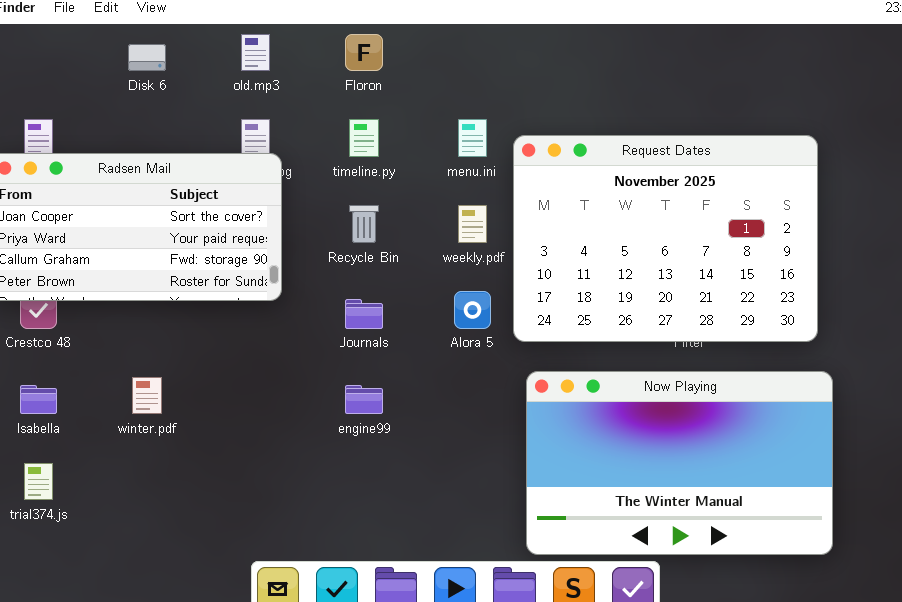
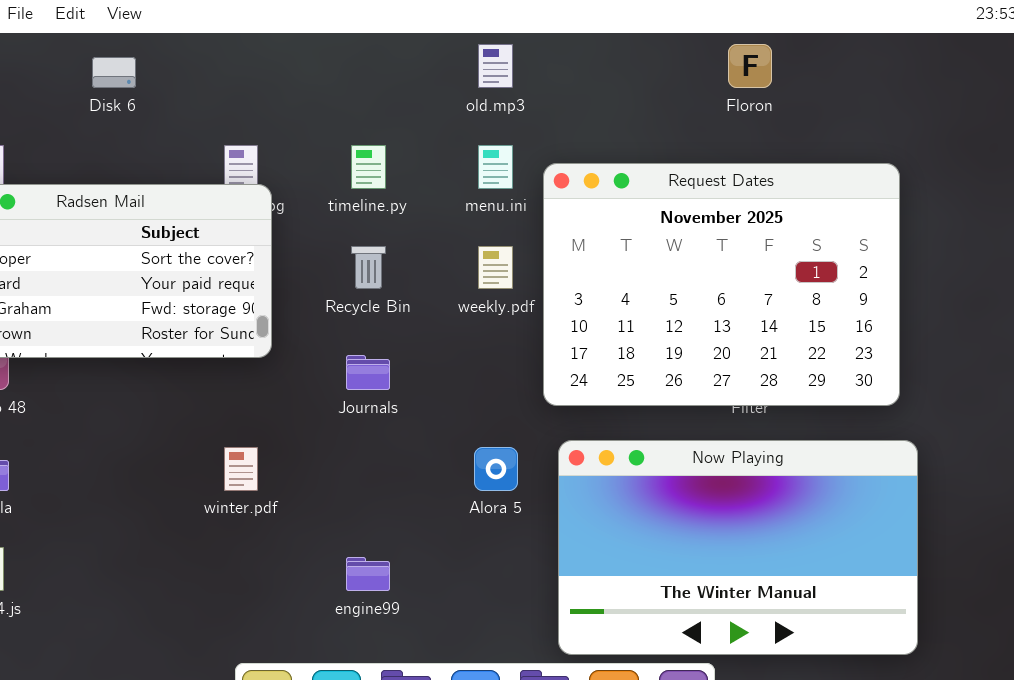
old.mp3: [241,34,270,71] -> [478,44,513,88], moved
Floron: [345,34,383,71] -> [728,44,772,88], moved
Alora 5: [454,291,491,329] -> [474,447,518,491], moved
winter.pdf: [132,377,162,414] -> [224,447,258,491], moved
engine99: [345,385,383,414] -> [346,557,390,591], moved

